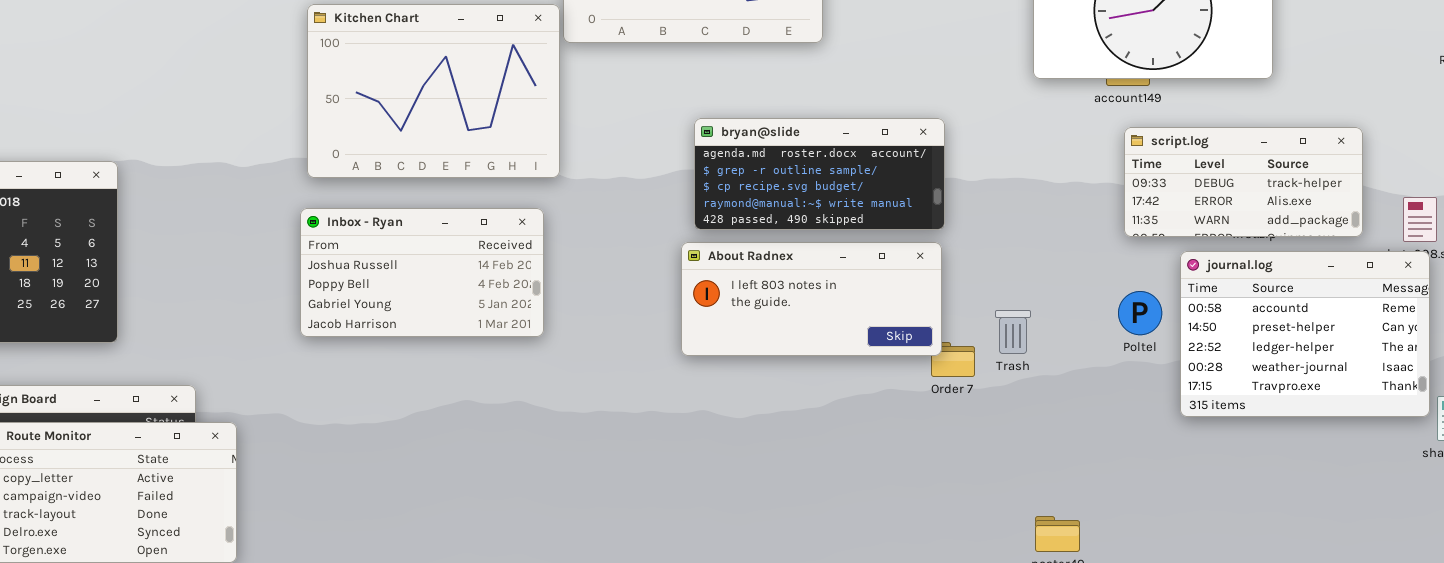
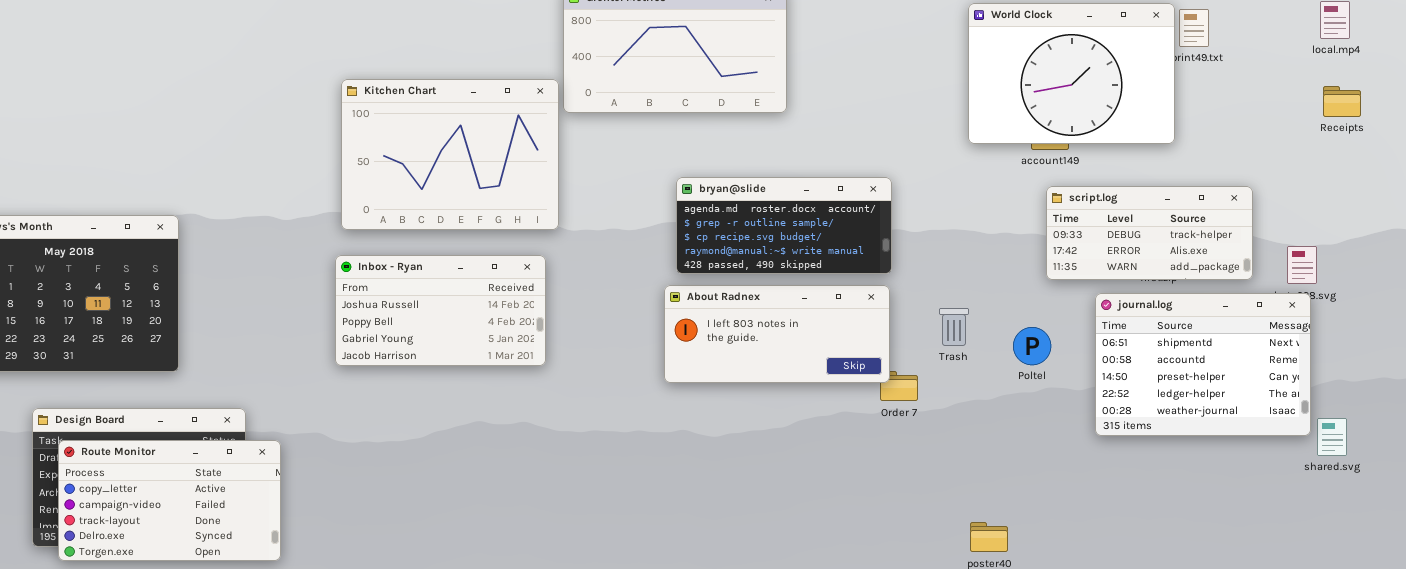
journal.log: [1180,251,1430,417] -> [1095,293,1311,436], scrolled up 1 row
Poltel: [1118,291,1162,335] -> [1013,327,1051,365], moved
Trash: [995,310,1031,354] -> [939,308,969,346], moved

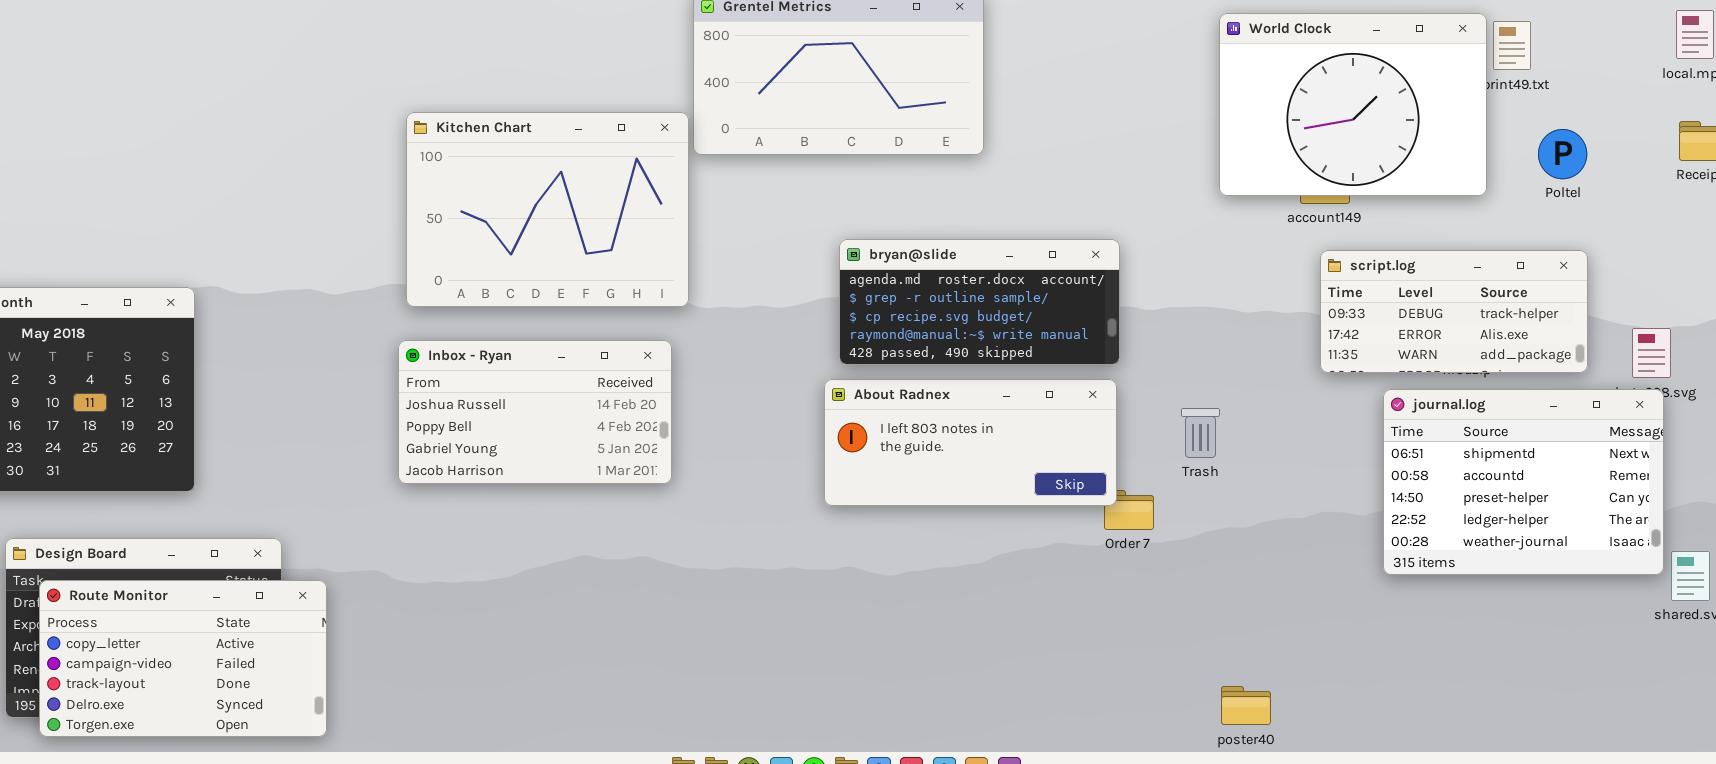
Poltel: [1013,327,1051,365] -> [1538,129,1587,179], moved

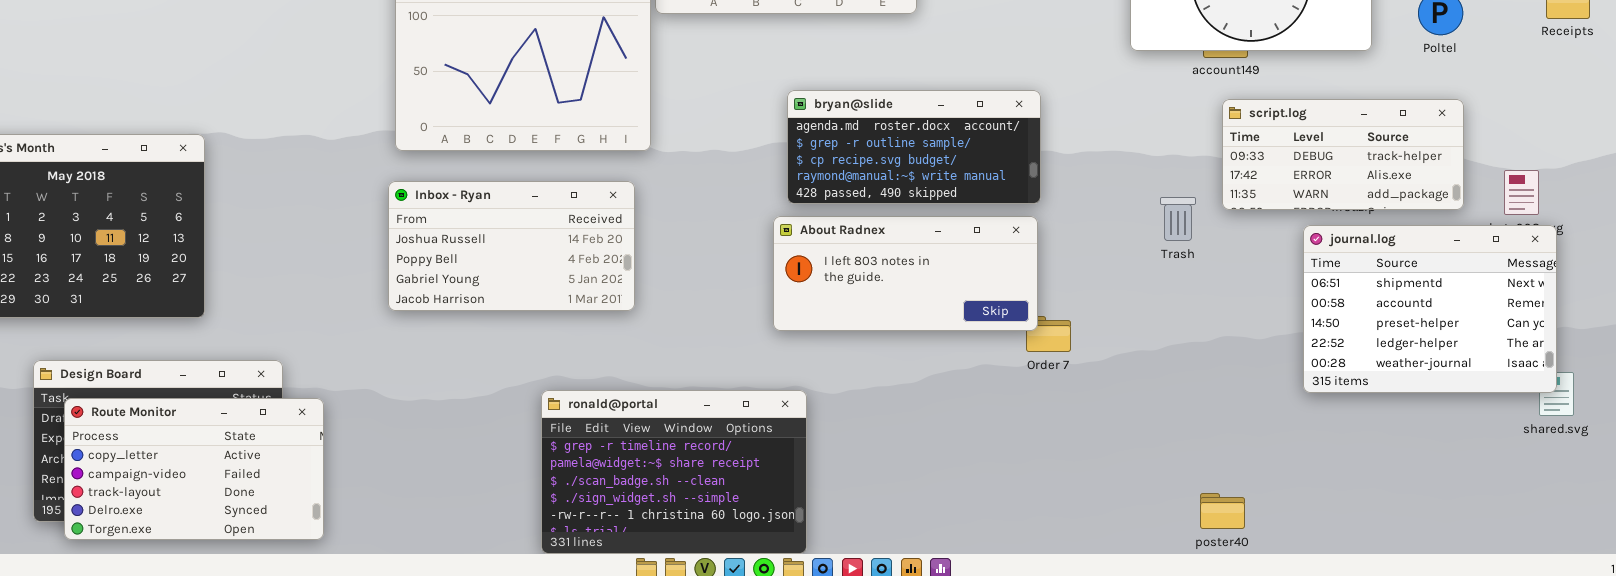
journal.log: [1383,389,1664,575] -> [1303,225,1557,393], moved
Trash: [1181,408,1220,458] -> [1160,197,1196,241], moved
ronald@portal: none -> [541,390,807,554], opened
poster40: [1221,686,1271,725] -> [1200,493,1245,529], moved

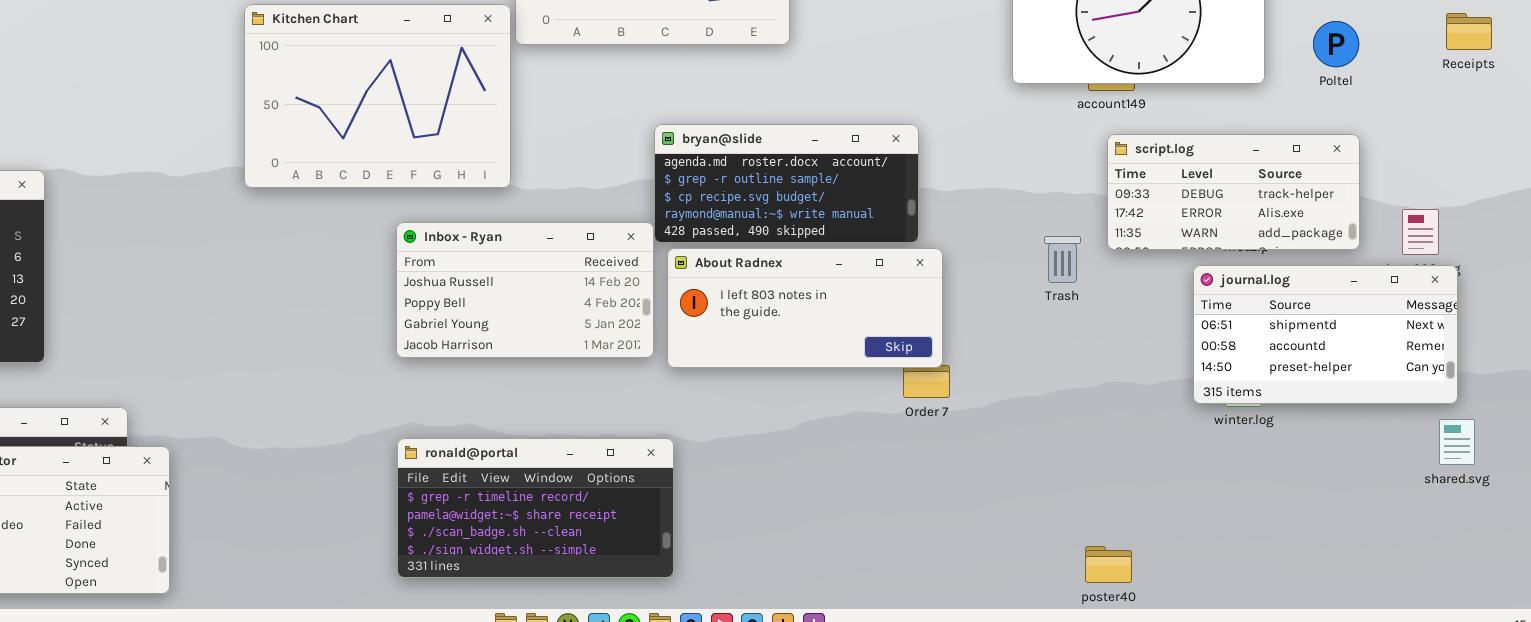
Inbox - Ryan: [388,181,635,311] -> [396,222,654,358], moved
About Radnex: [773,216,1038,331] -> [667,248,943,368], moved
journal.log: [1303,225,1557,393] -> [1193,265,1458,404], resized
ronald@portal: [541,390,807,554] -> [397,438,674,578], resized

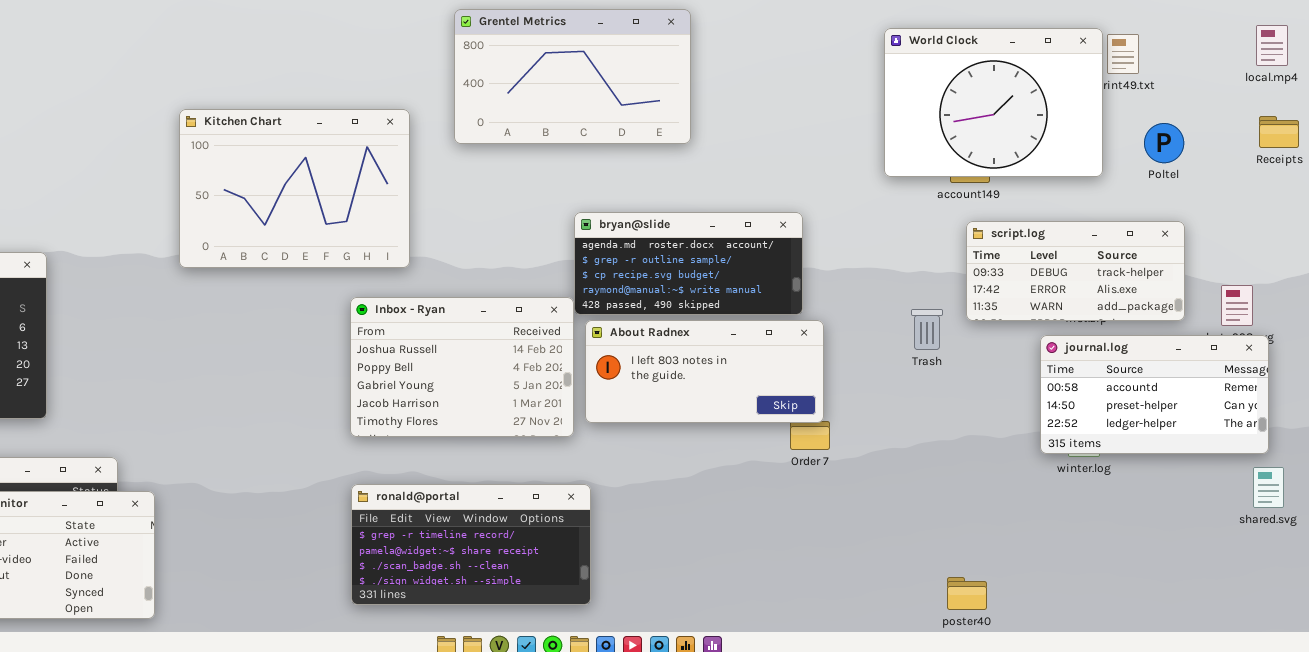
Kitchen Chart: [244,4,511,188] -> [179,109,410,268], moved
Inbox - Ryan: [396,222,654,358] -> [350,297,574,437], resized
journal.log: [1193,265,1458,404] -> [1040,335,1269,454], scrolled down 1 row

